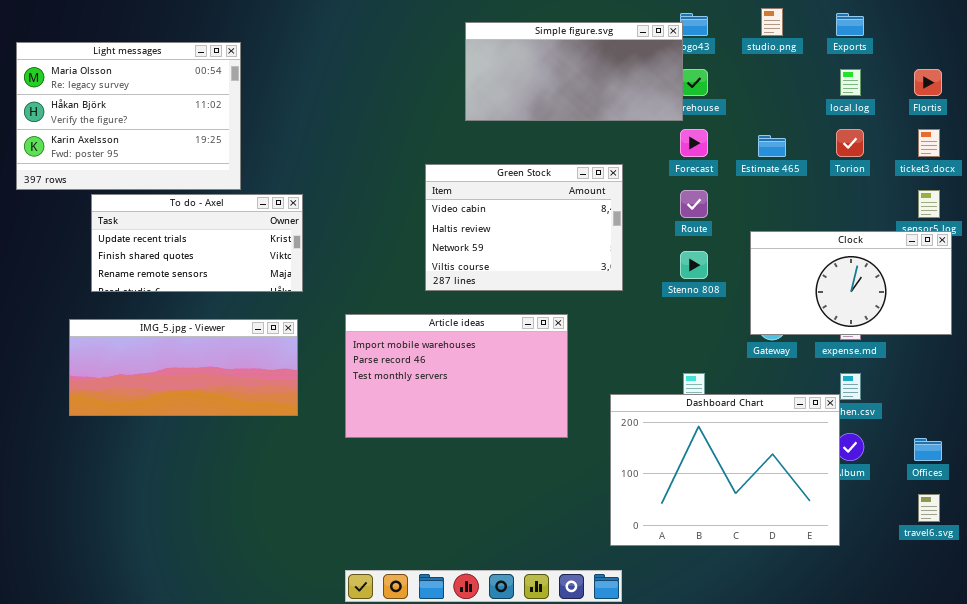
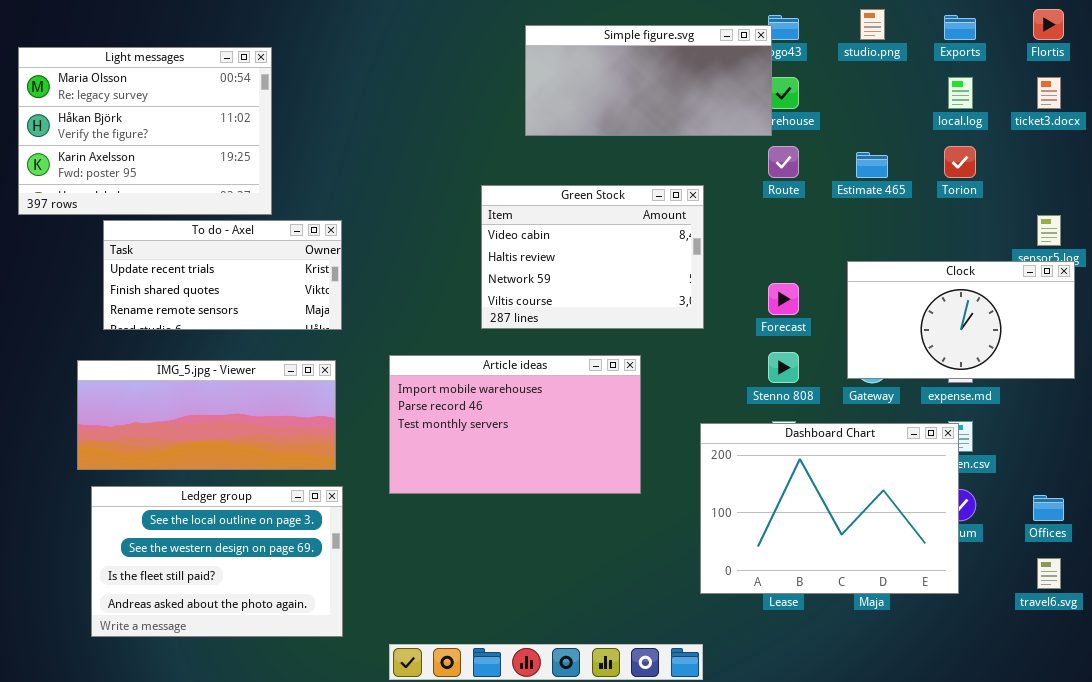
Flortis: [914,69,942,96] -> [1033,9,1064,40], moved
Forecast: [680,129,708,157] -> [768,283,799,315], moved
ticket3.docx: [918,129,940,157] -> [1037,77,1061,109], moved
Route: [680,190,708,218] -> [768,146,799,178], moved
Stenno 808: [680,251,708,279] -> [768,352,799,383], moved
Dashboard Chart: [610,394,840,546] -> [700,423,959,594], moved
Ledger group: none -> [91,486,343,637], opened

